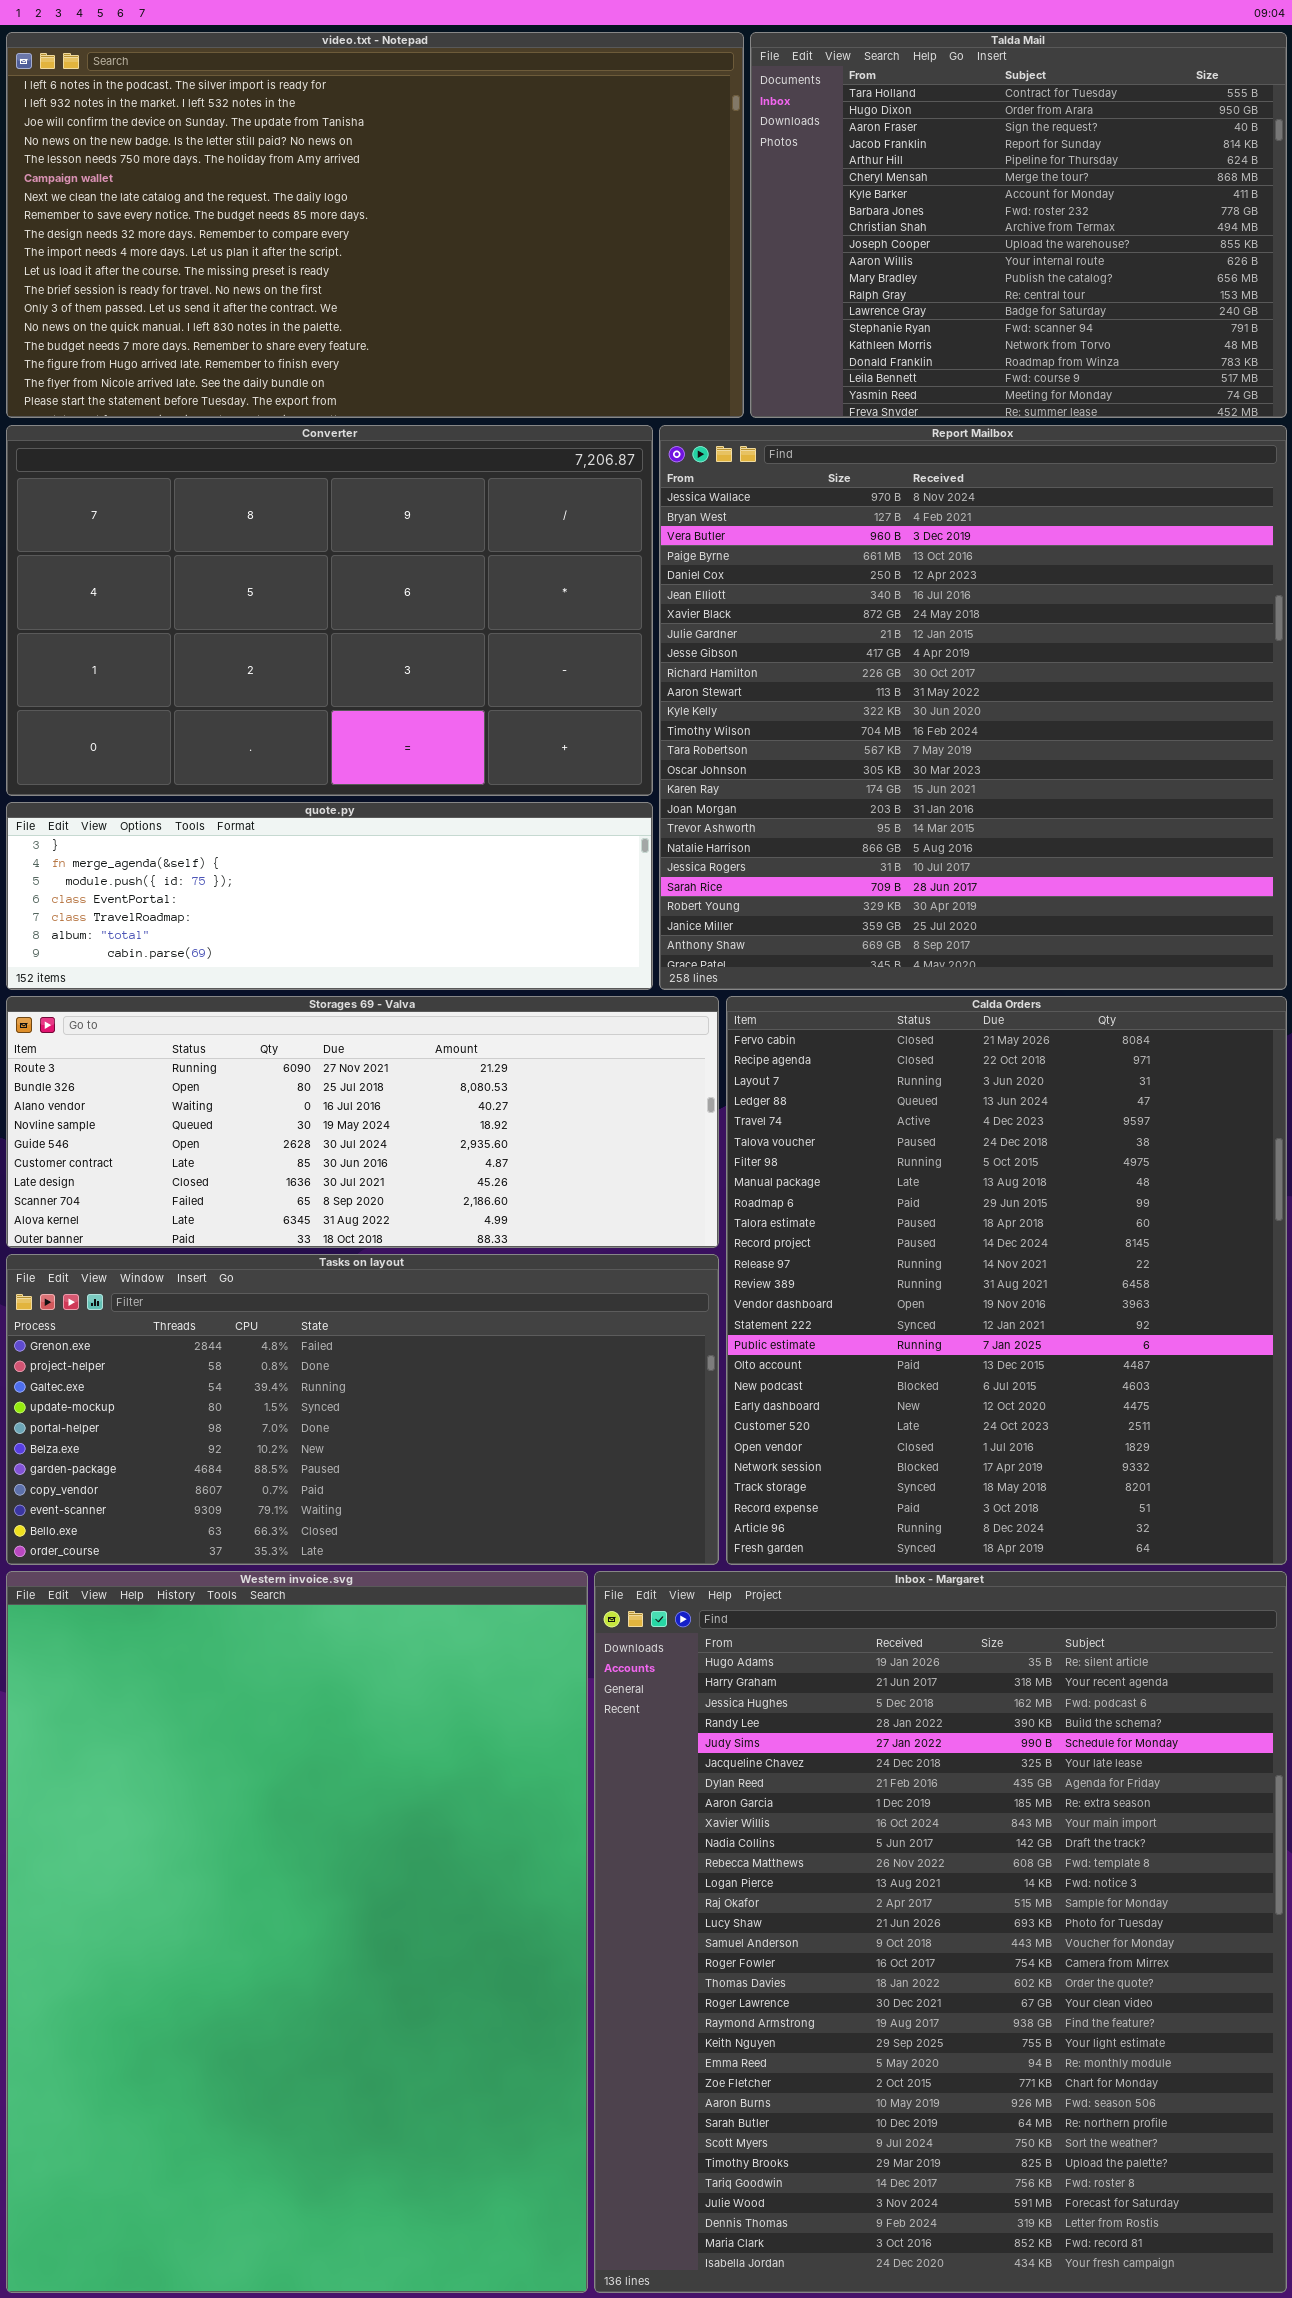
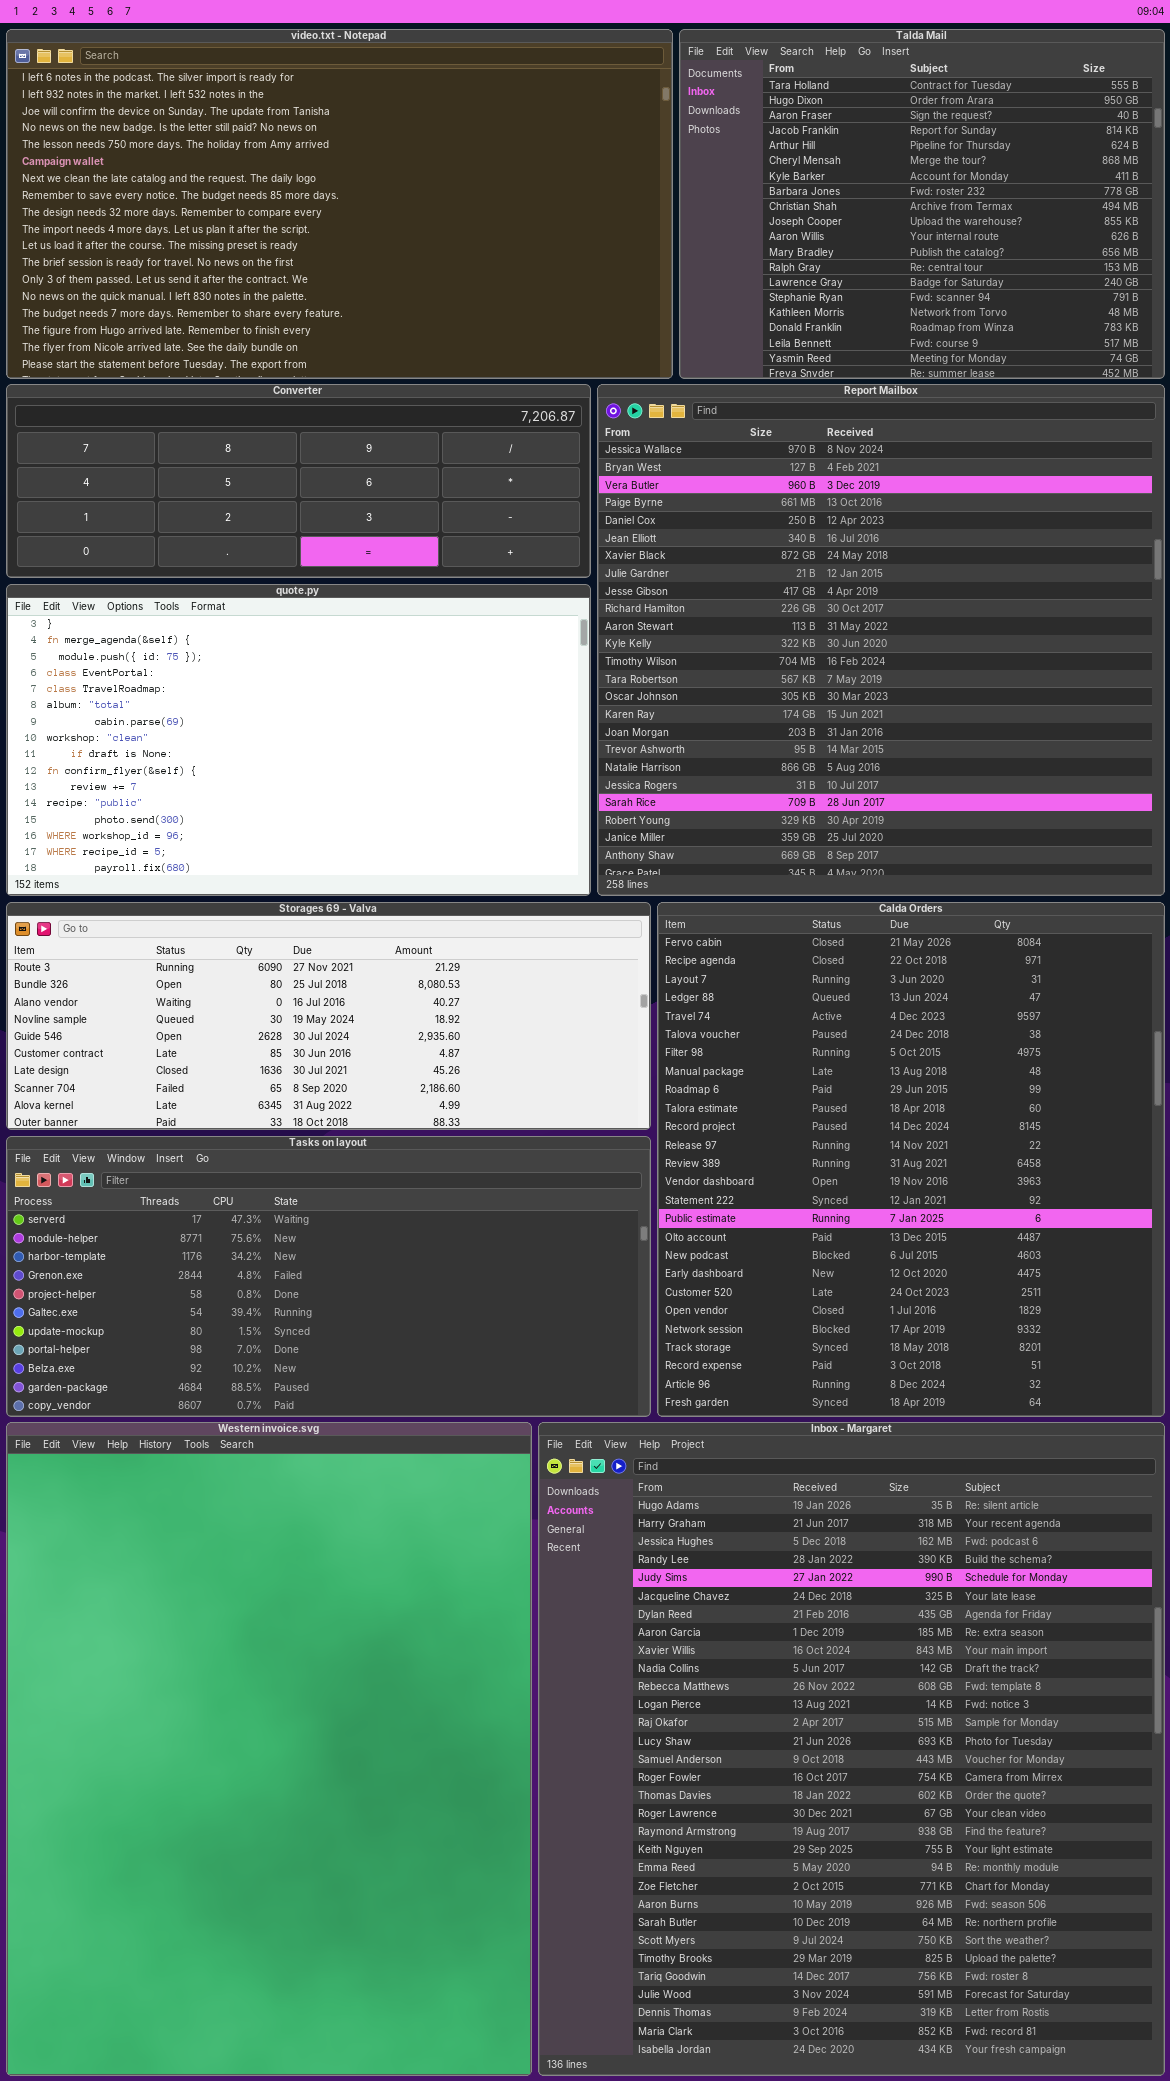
Converter: [6,425,653,796] -> [6,384,591,578], resized
quote.py: [6,802,653,990] -> [6,584,591,896], resized
Tasks on layout: [6,1254,719,1565] -> [6,1136,651,1417], scrolled up 3 rows

